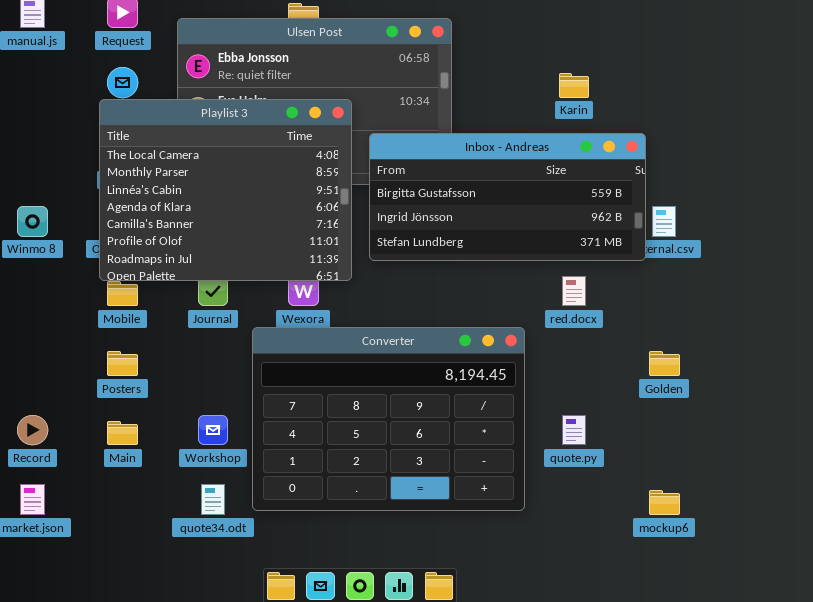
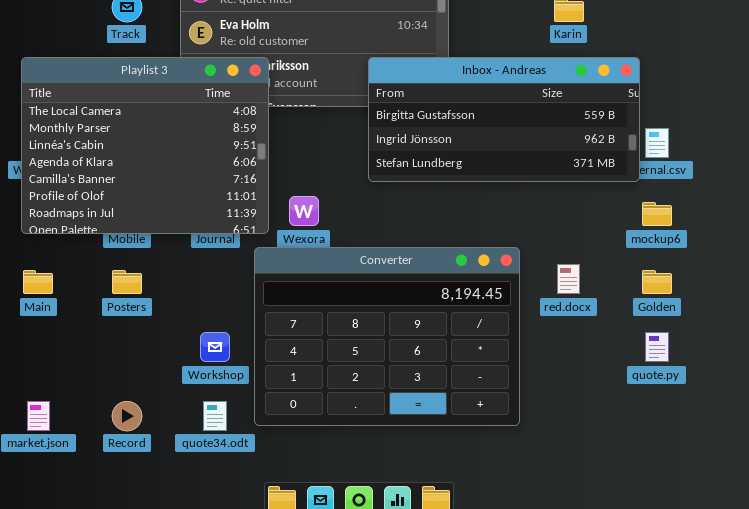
Playlist 3: [99,99,352,281] -> [21,57,269,234], moved
red.docx: [562,276,586,306] -> [557,264,580,294], moved
Record: [17,415,48,445] -> [112,401,142,431], moved
quote.py: [562,415,586,445] -> [645,332,669,362], moved
Main: [107,421,138,445] -> [23,270,53,294], moved
mockup6: [649,490,680,515] -> [642,202,672,226], moved

